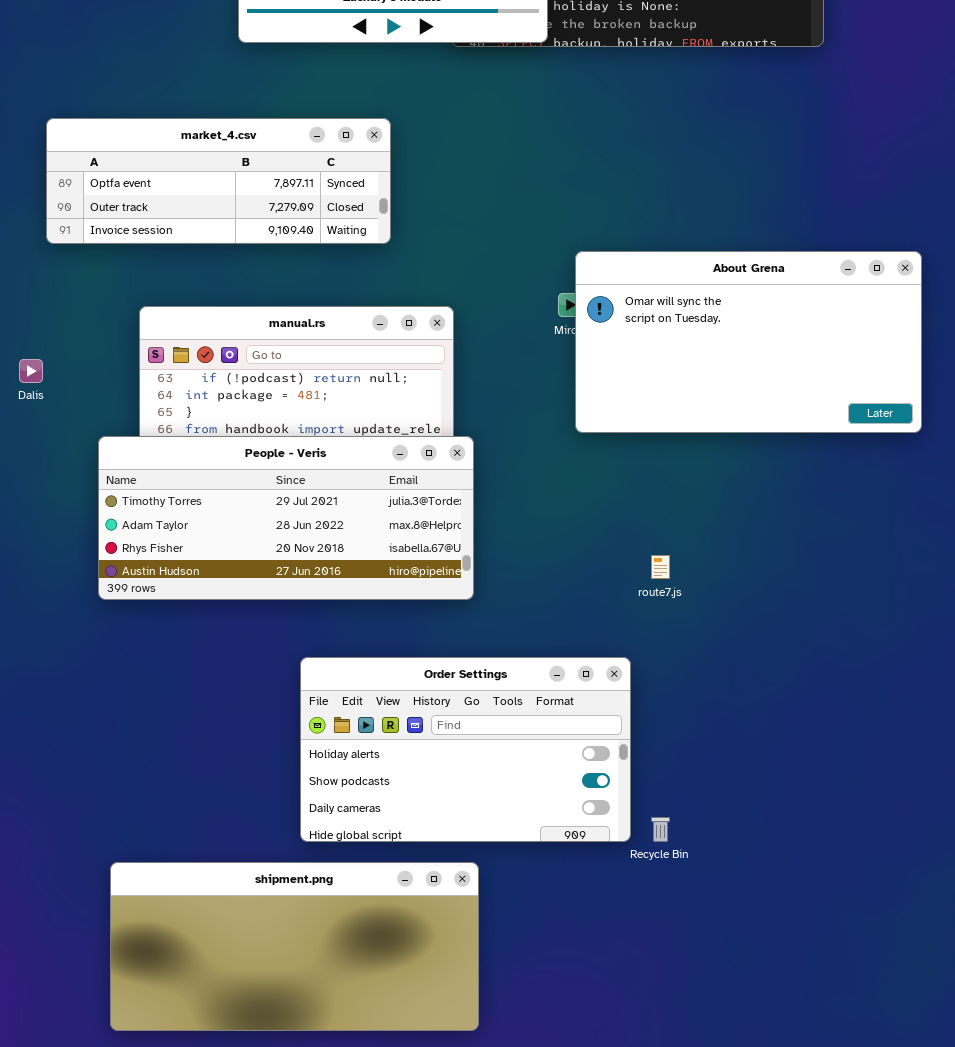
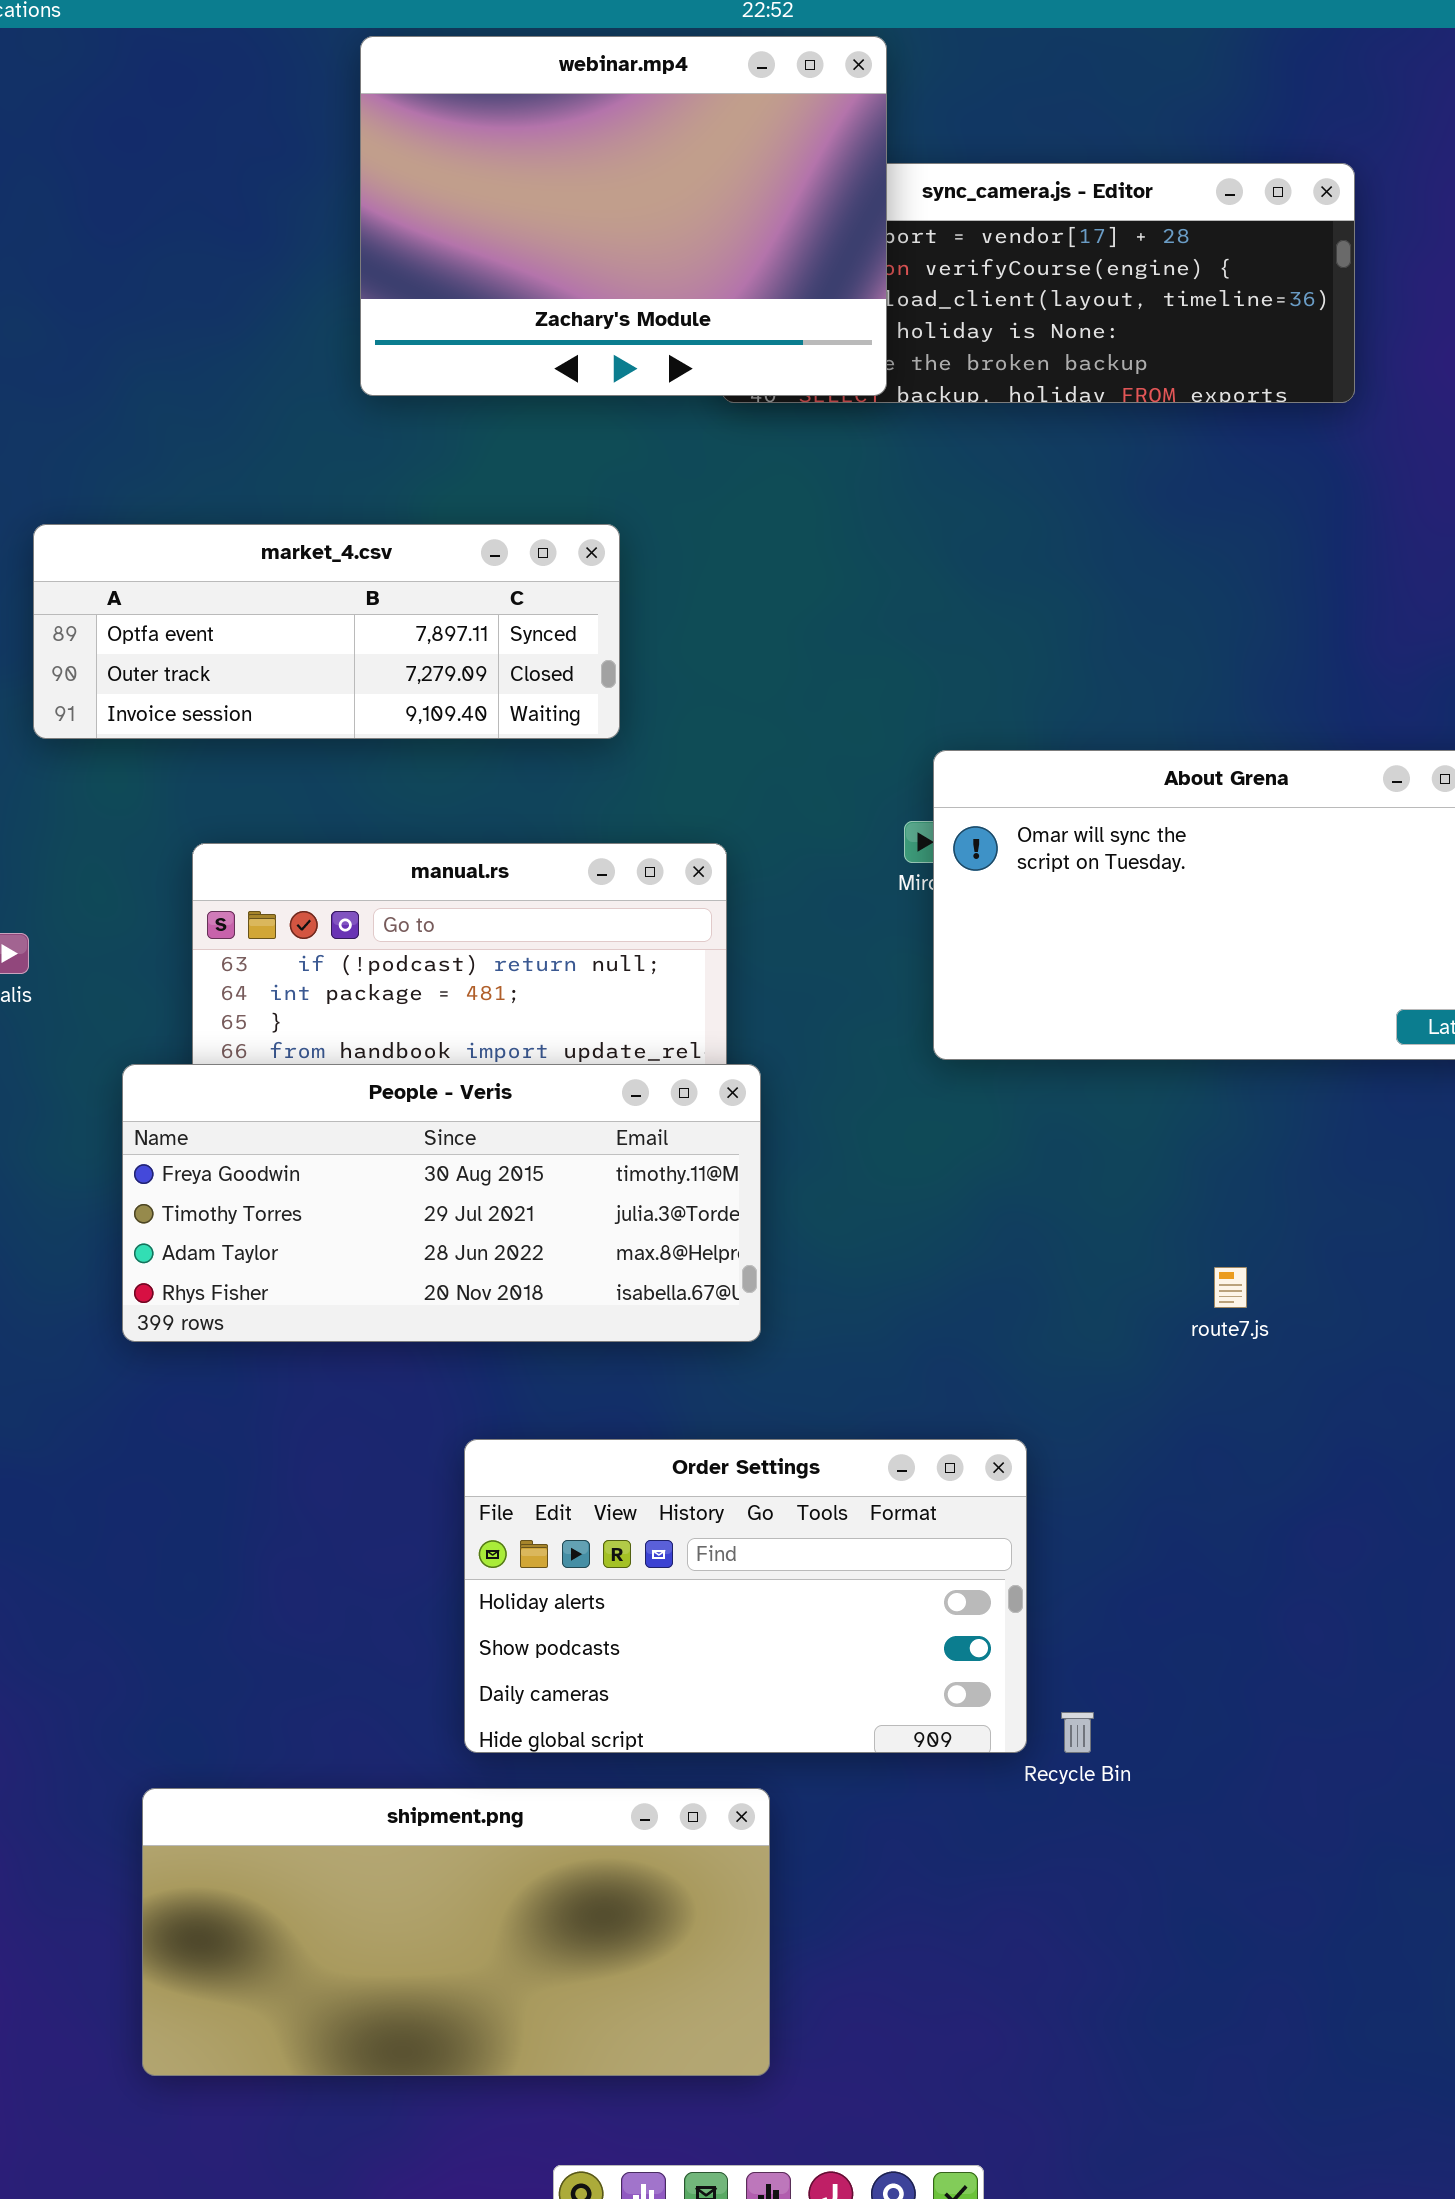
People - Veris: [98,436,474,600] -> [122,1064,761,1342], scrolled up 1 row
route7.js: [651,555,670,579] -> [1214,1267,1247,1308], moved

